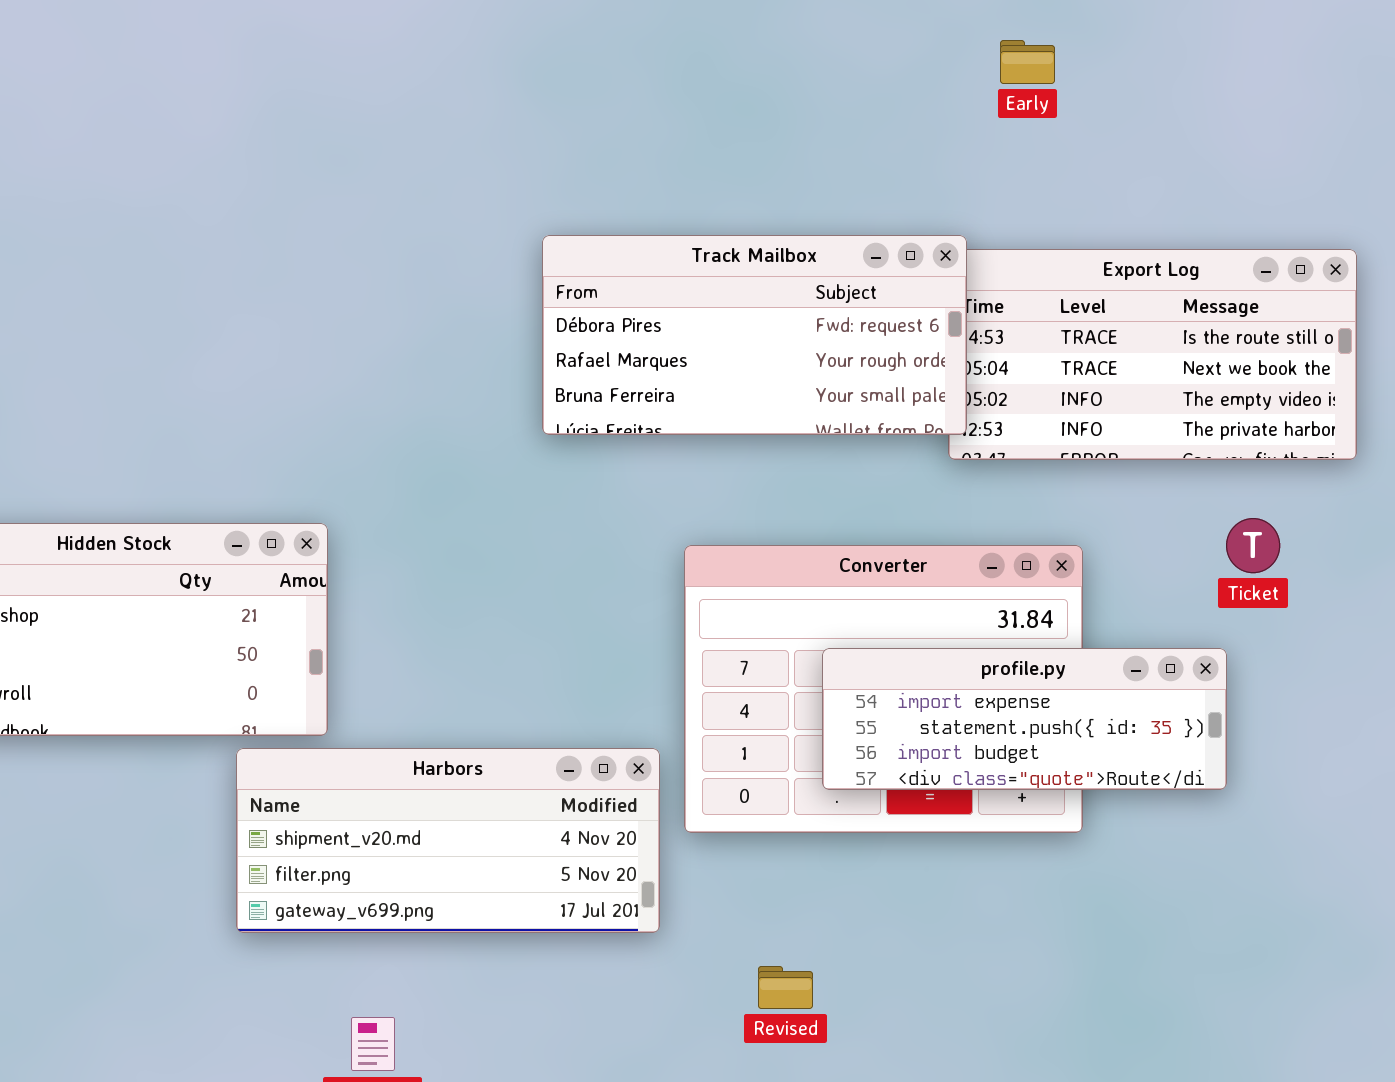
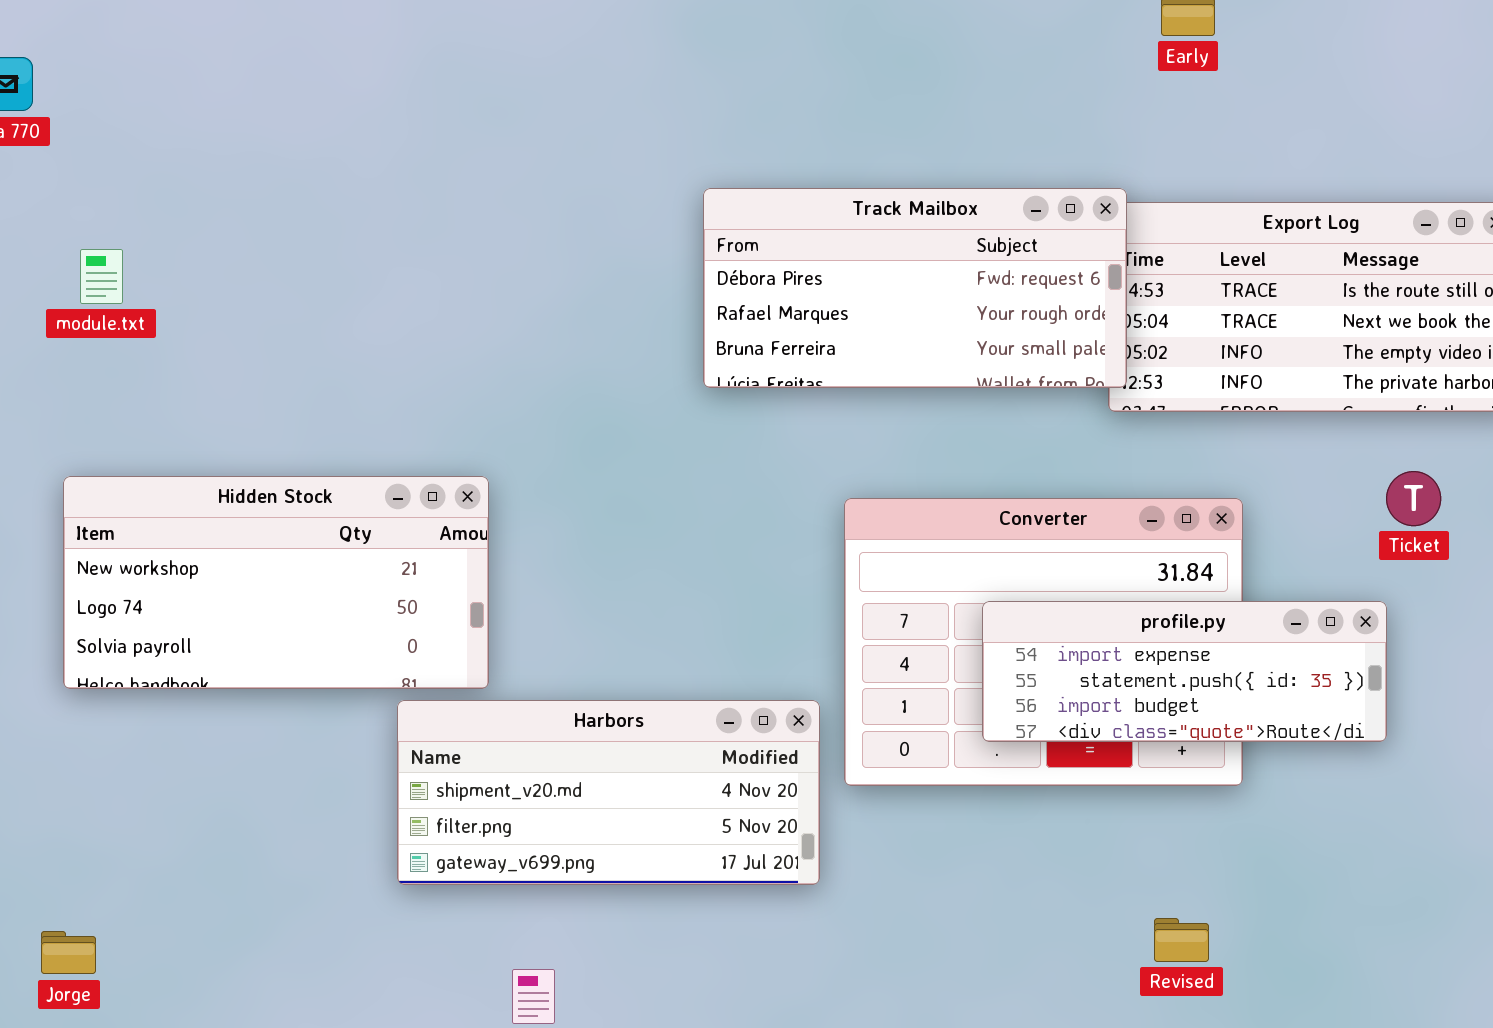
Revised: [758,966,813,1009] -> [1154,918,1209,962], moved

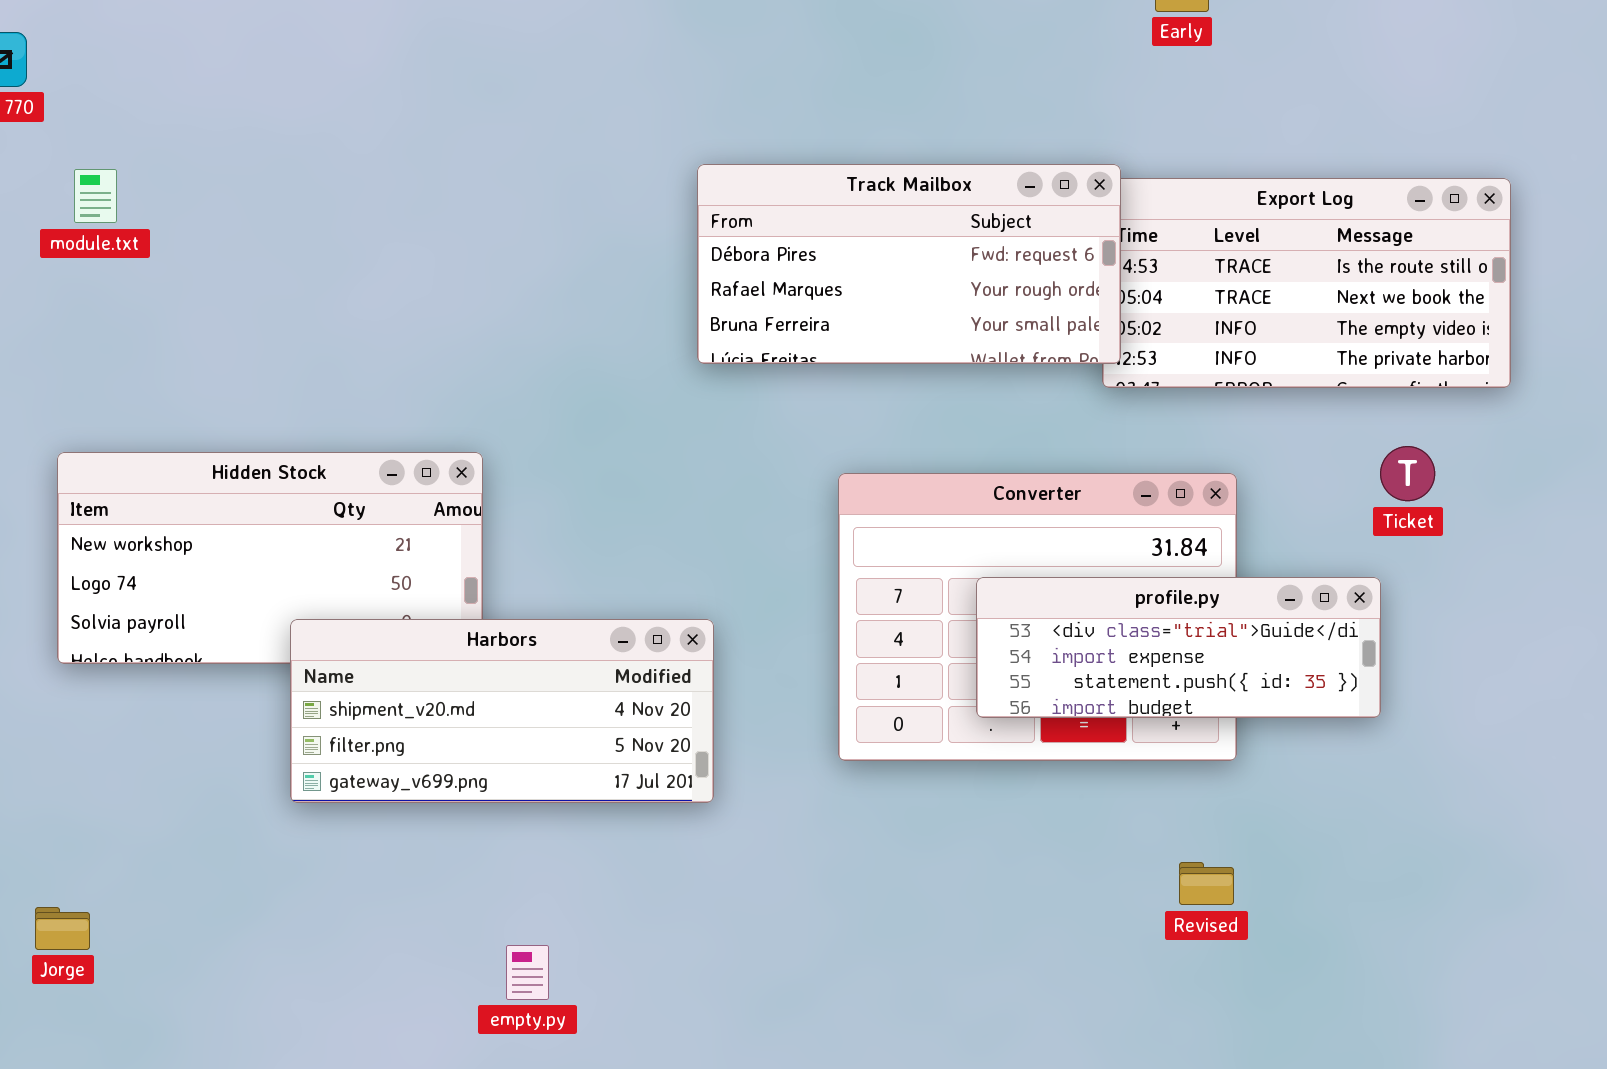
module.txt: [80,249,123,304] -> [74,169,117,223], moved
profile.py: [982,601,1387,742] -> [976,577,1381,718], scrolled up 1 row
Harbors: [397,700,820,885] -> [290,619,714,803], moved
Revised: [1154,918,1209,962] -> [1179,862,1234,905], moved

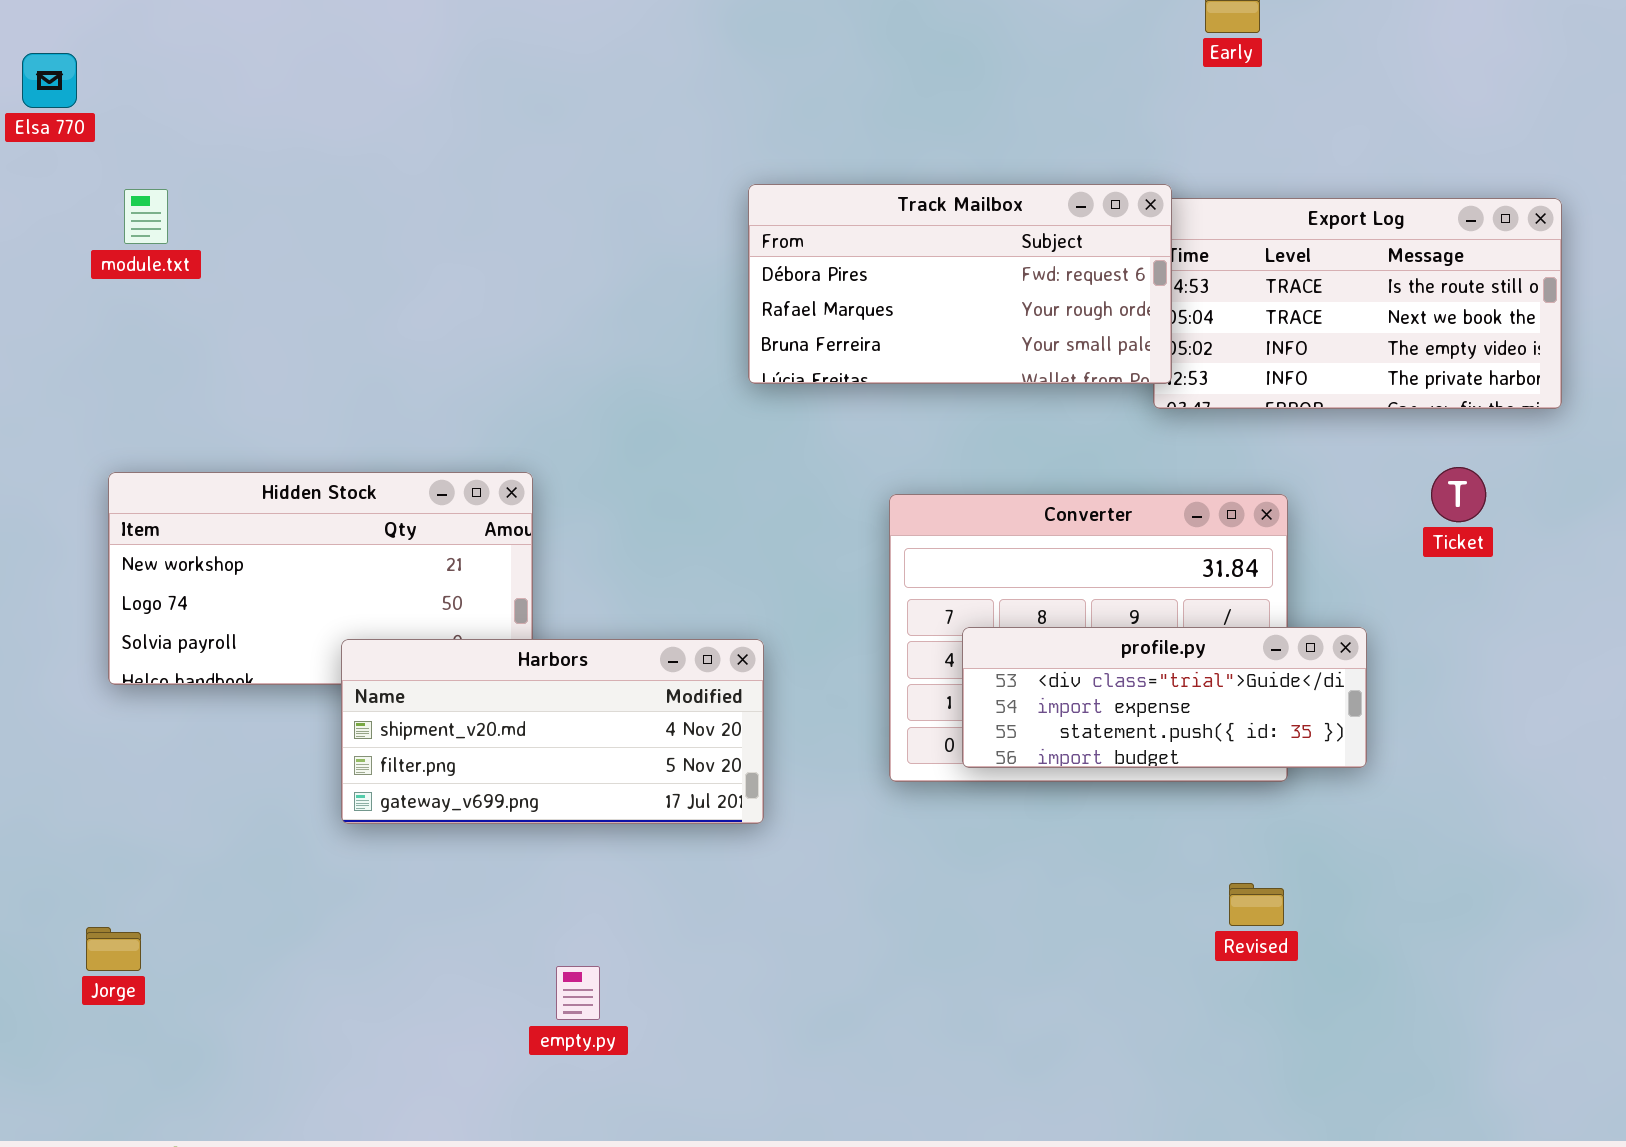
profile.py: [976,577,1381,718] -> [962,627,1367,768], moved

